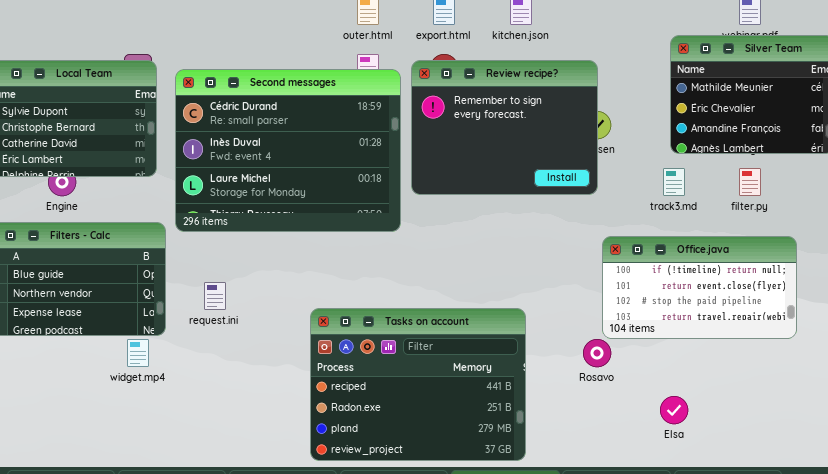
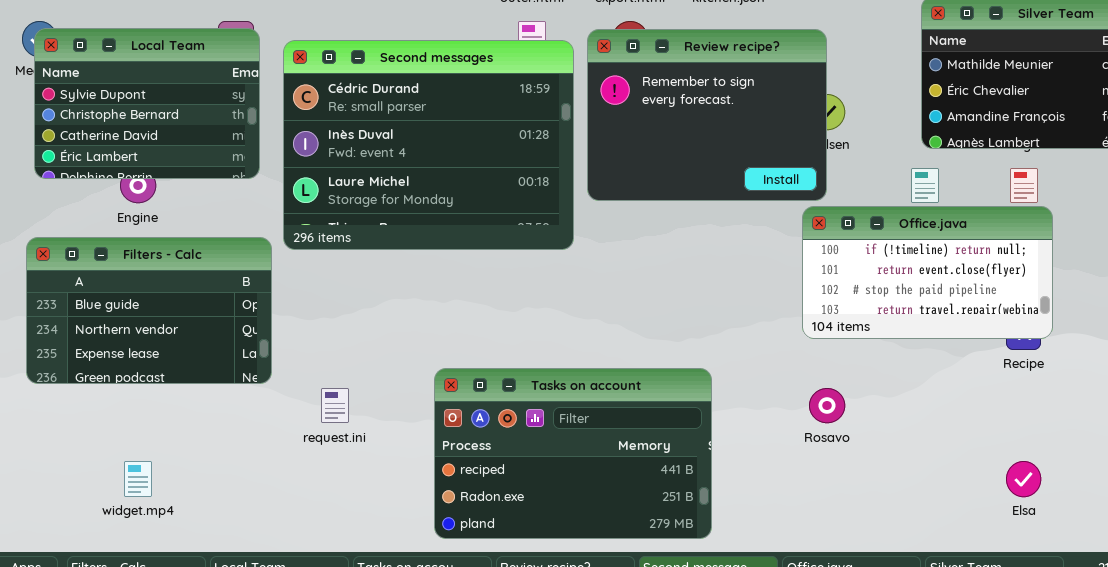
Office.java: [602,236,797,339] -> [802,206,1053,339], moved
request.ini: [204,282,226,310] -> [321,388,349,423], moved
Tasks on account: [310,308,526,461] -> [434,368,712,539], moved, resized
widget.mp4: [127,339,149,367] -> [124,461,152,497], moved
Elsa: [660,396,688,424] -> [1006,461,1041,497], moved

